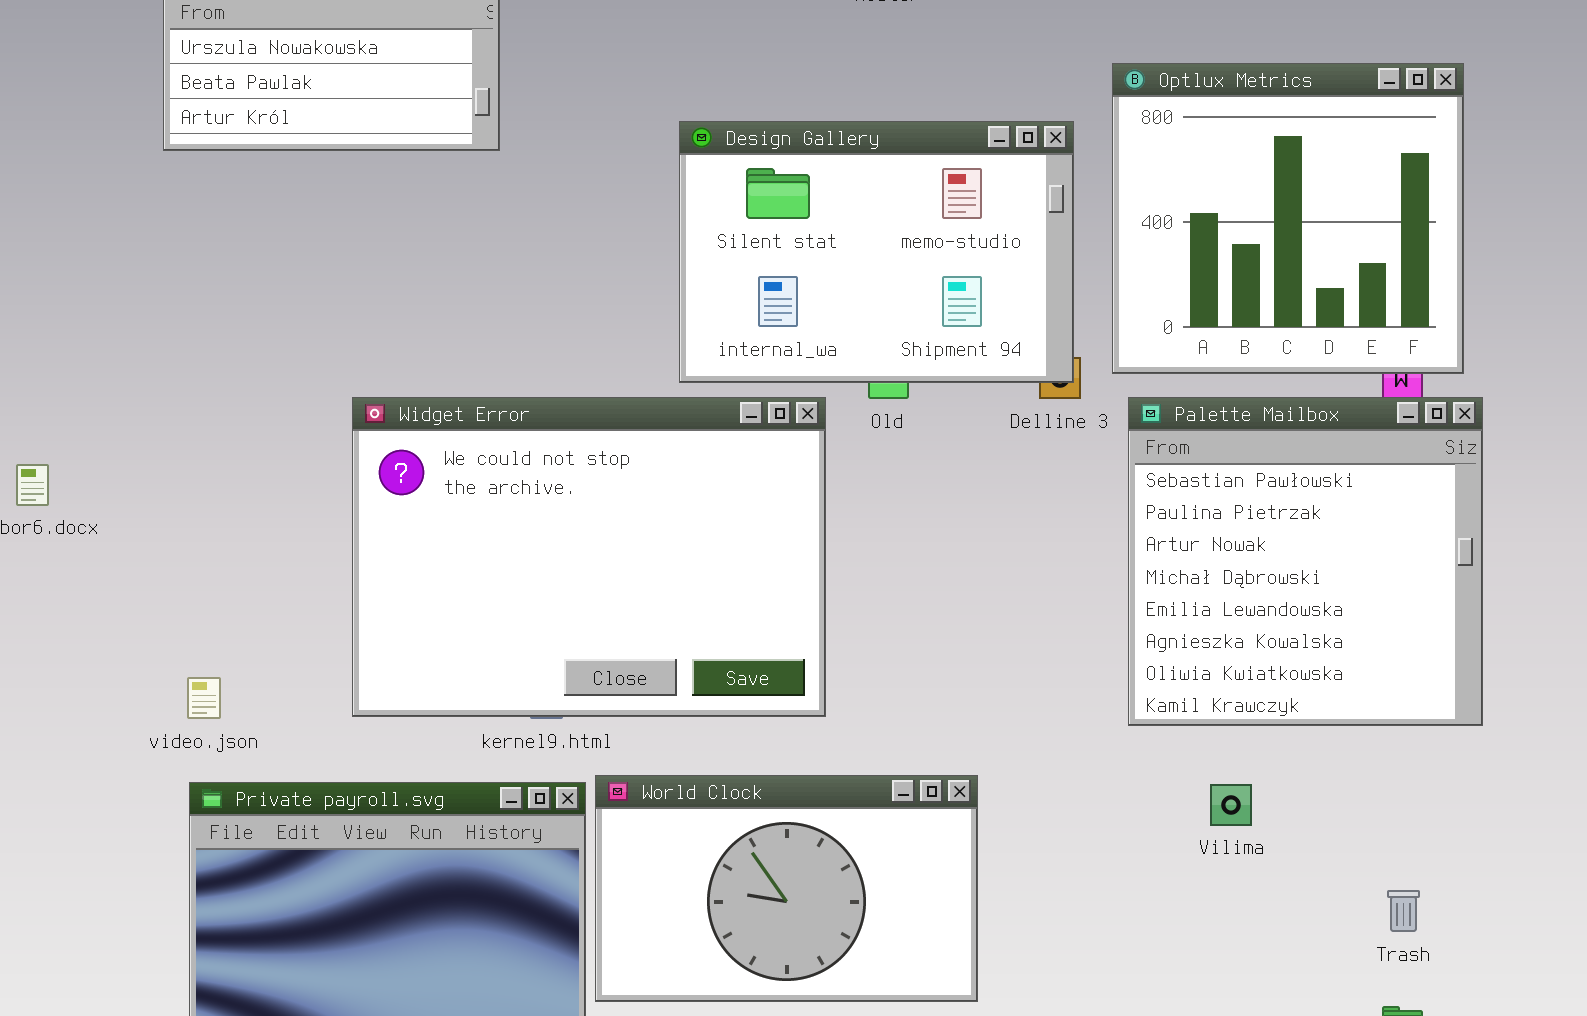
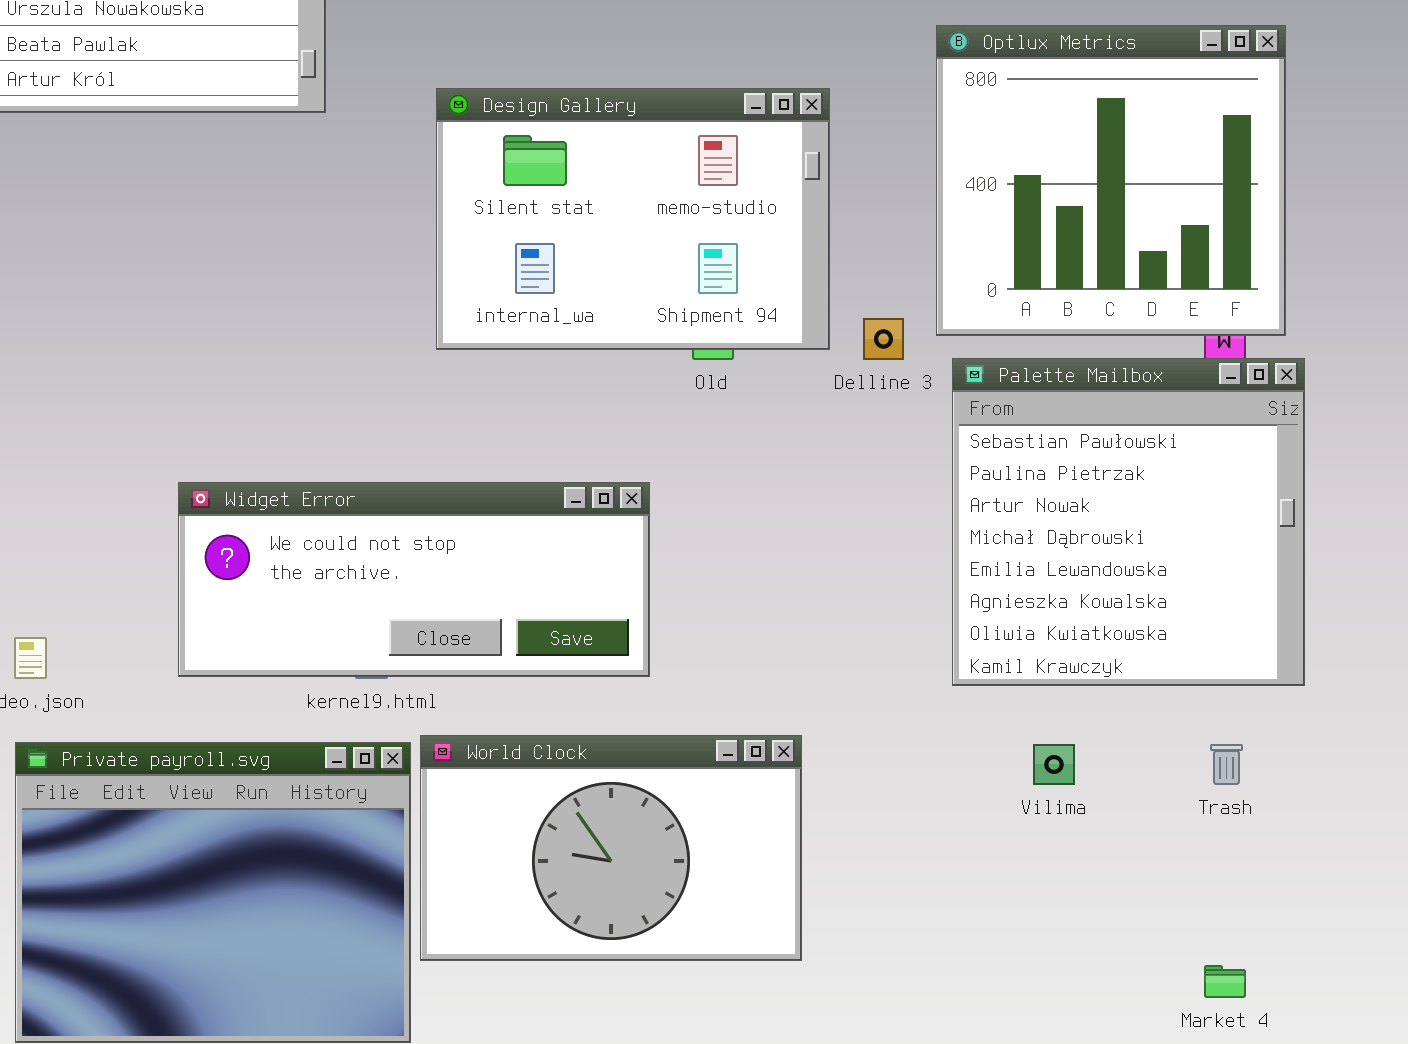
Design Gallery: [679,121,1074,383] -> [436,88,830,350], moved
Widget Error: [352,397,826,717] -> [178,482,650,677], resized
Trash: [1387,890,1420,932] -> [1210,744,1243,785], moved

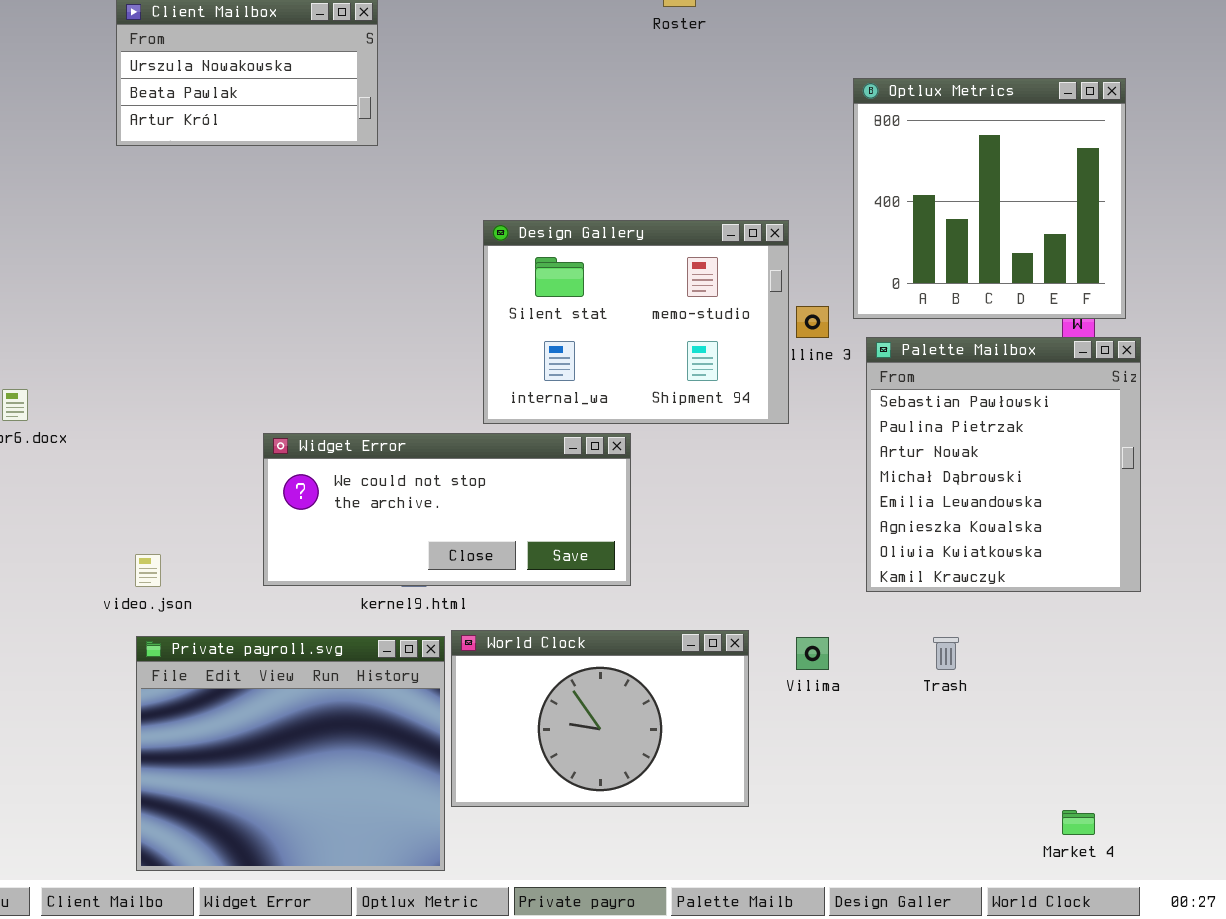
Design Gallery: [436,88,830,350] -> [483,220,789,424], moved
Vilima: [1033,744,1075,785] -> [796,637,829,670], moved
Trash: [1210,744,1243,785] -> [933,637,959,670], moved

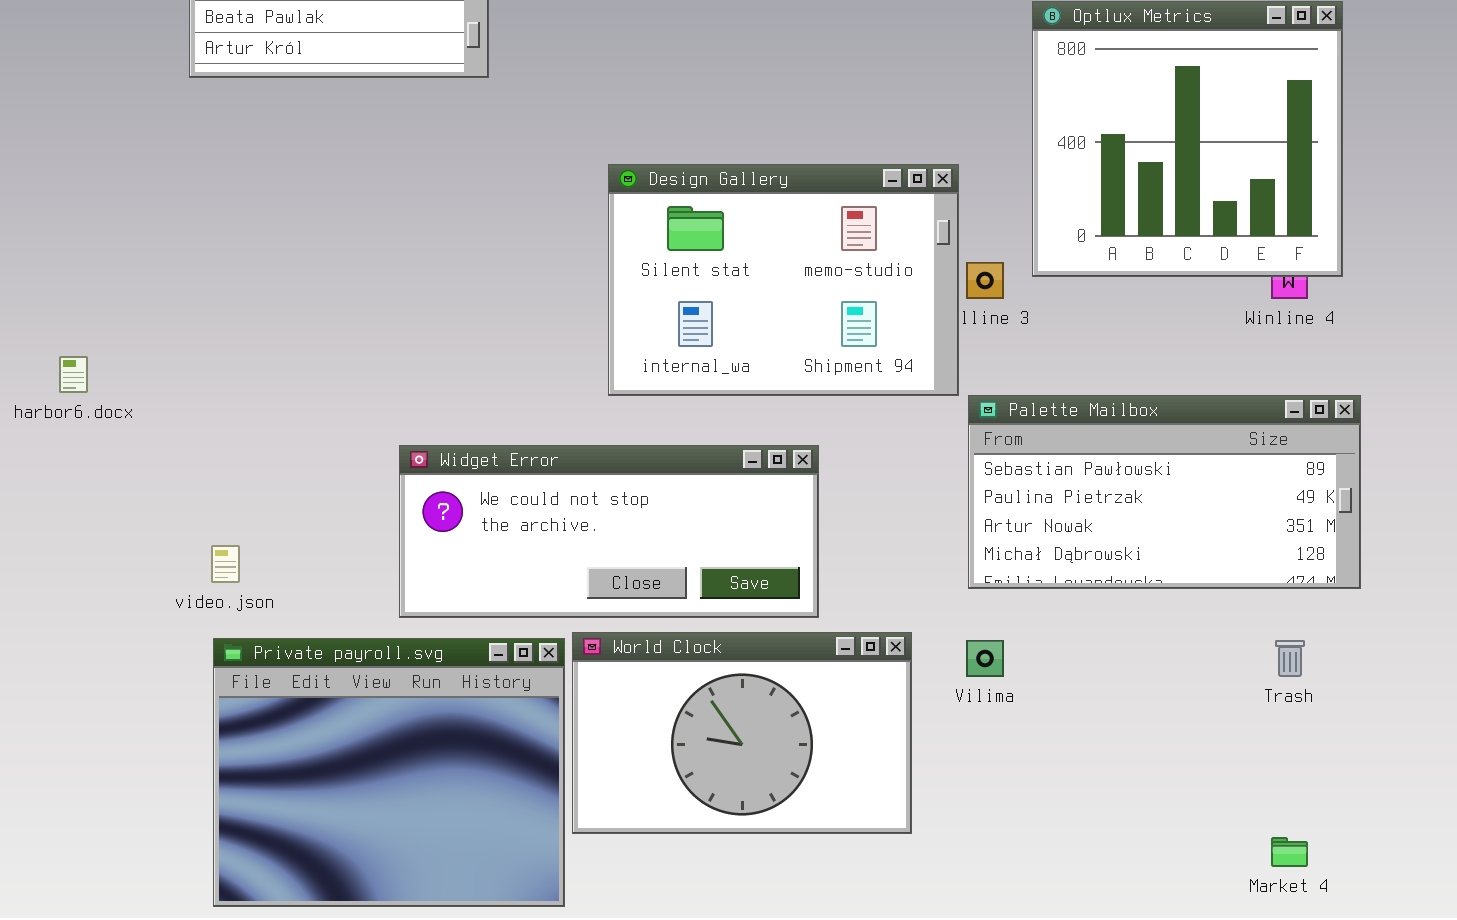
Palette Mailbox: [866,337,1141,592] -> [968,395,1361,589], resized
Widget Error: [263,433,631,586] -> [399,445,819,618], moved
Trash: [933,637,959,670] -> [1275,640,1305,677], moved

